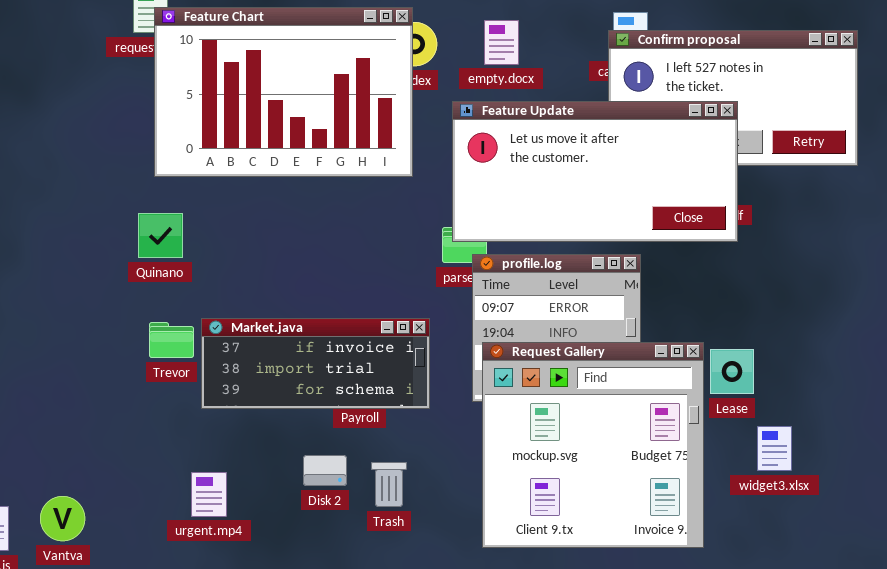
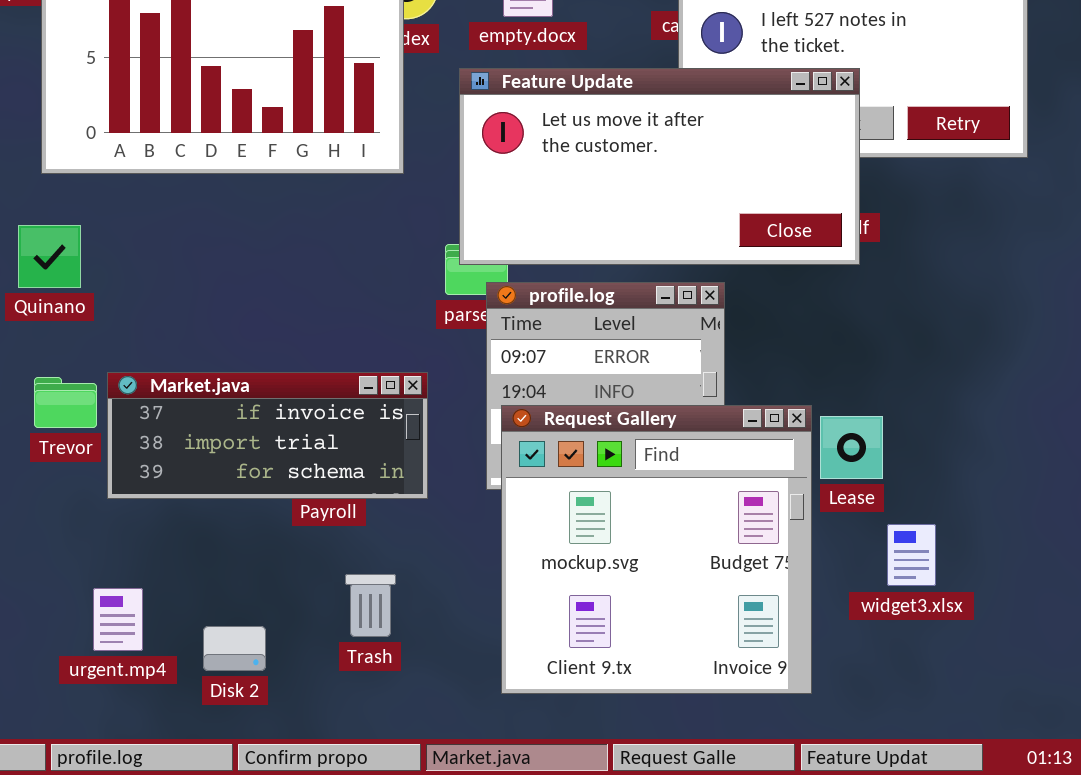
Disk 2: [303,455,347,486] -> [203,626,266,671], moved

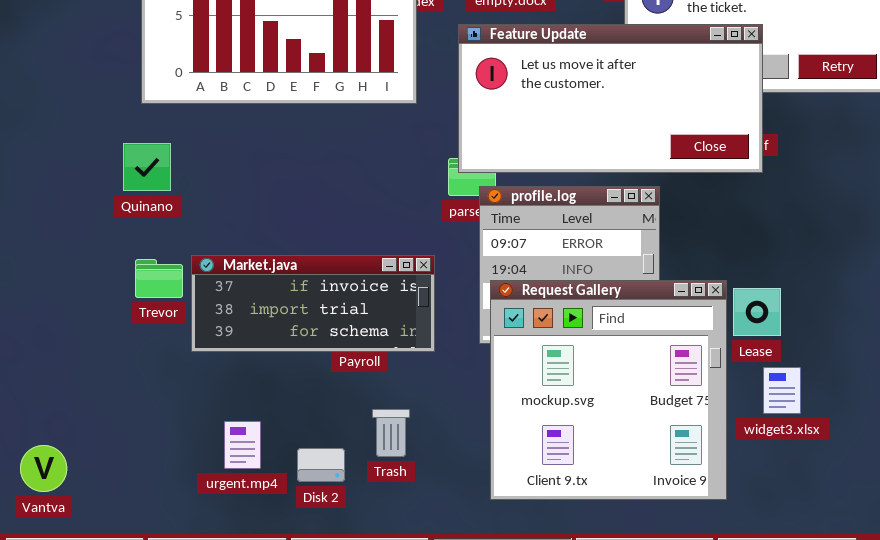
widget3.xlsx: [887,524,936,586] -> [763,367,801,414], moved
urgent.mp4: [93,588,143,651] -> [224,421,261,469], moved
Disk 2: [203,626,266,671] -> [297,448,345,482], moved

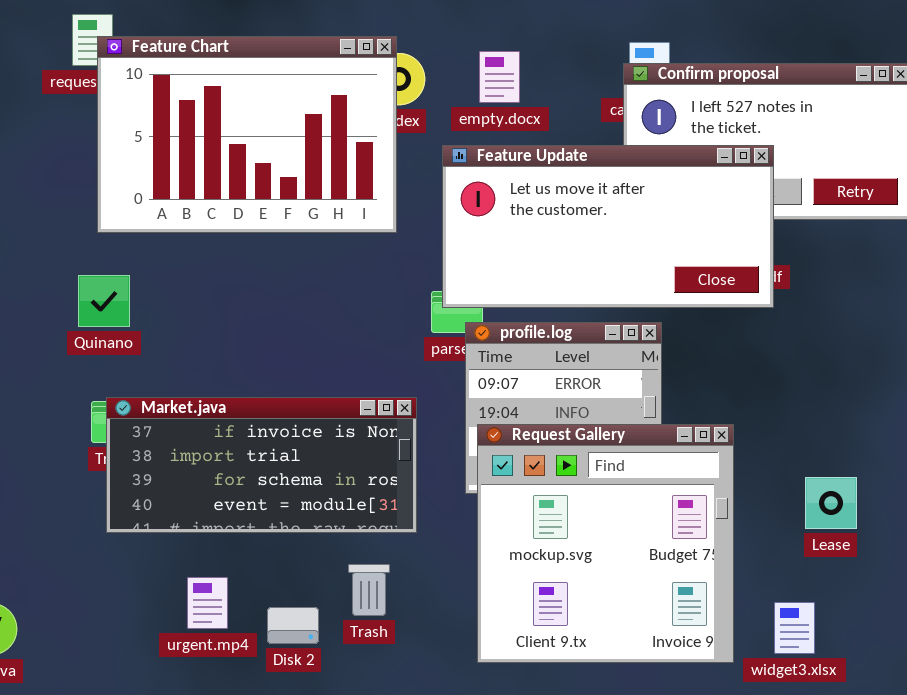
Market.java: [191,255,435,352] -> [106,397,417,533], resized
Lease: [733,288,781,336] -> [805,477,857,529], moved
widget3.xlsx: [763,367,801,414] -> [774,602,815,654], moved

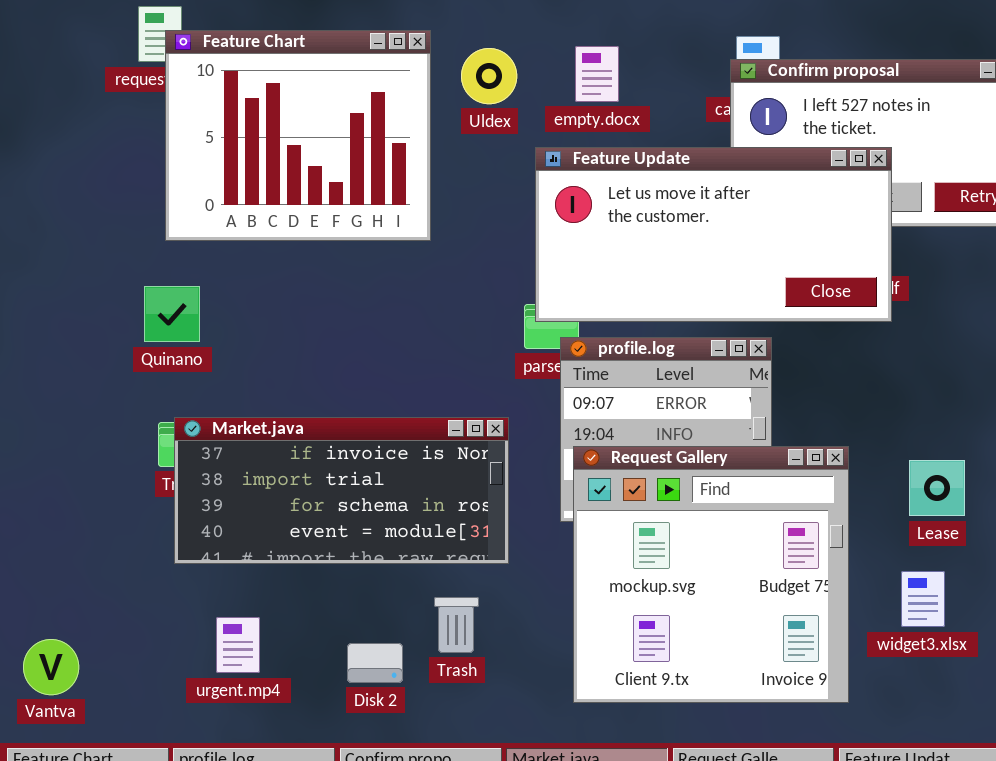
Feature Chart: [97,36,397,233] -> [165,30,431,241], resized
Lease: [805,477,857,529] -> [909,460,965,516], moved
urgent.mp4: [187,577,228,629] -> [216,617,260,673], moved
widget3.xlsx: [774,602,815,654] -> [901,571,945,627], moved

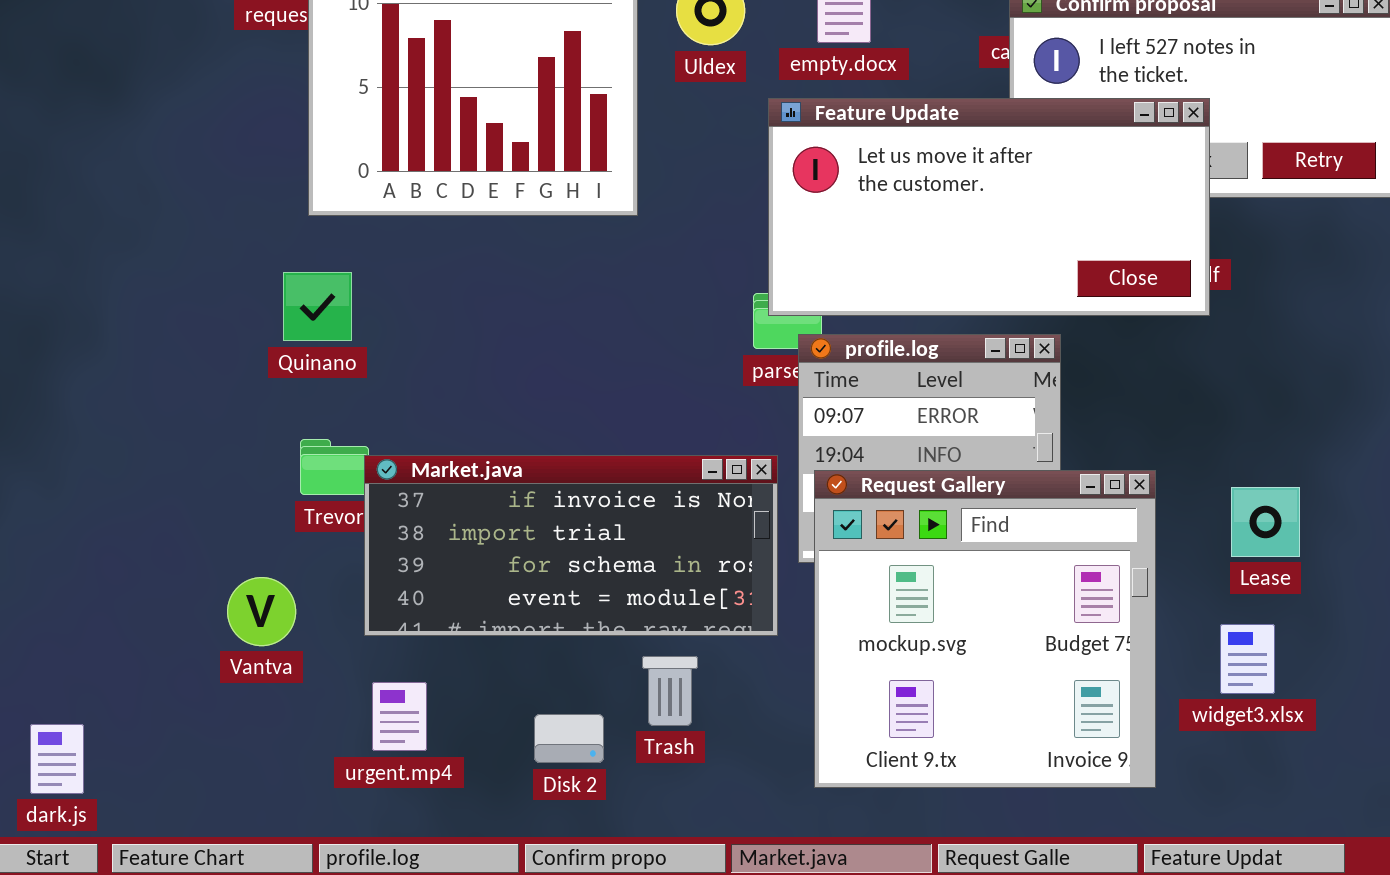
Market.java: [174,417,509,564] -> [364,455,778,636], moved
Vantva: [23,639,79,695] -> [227,577,296,646], moved

